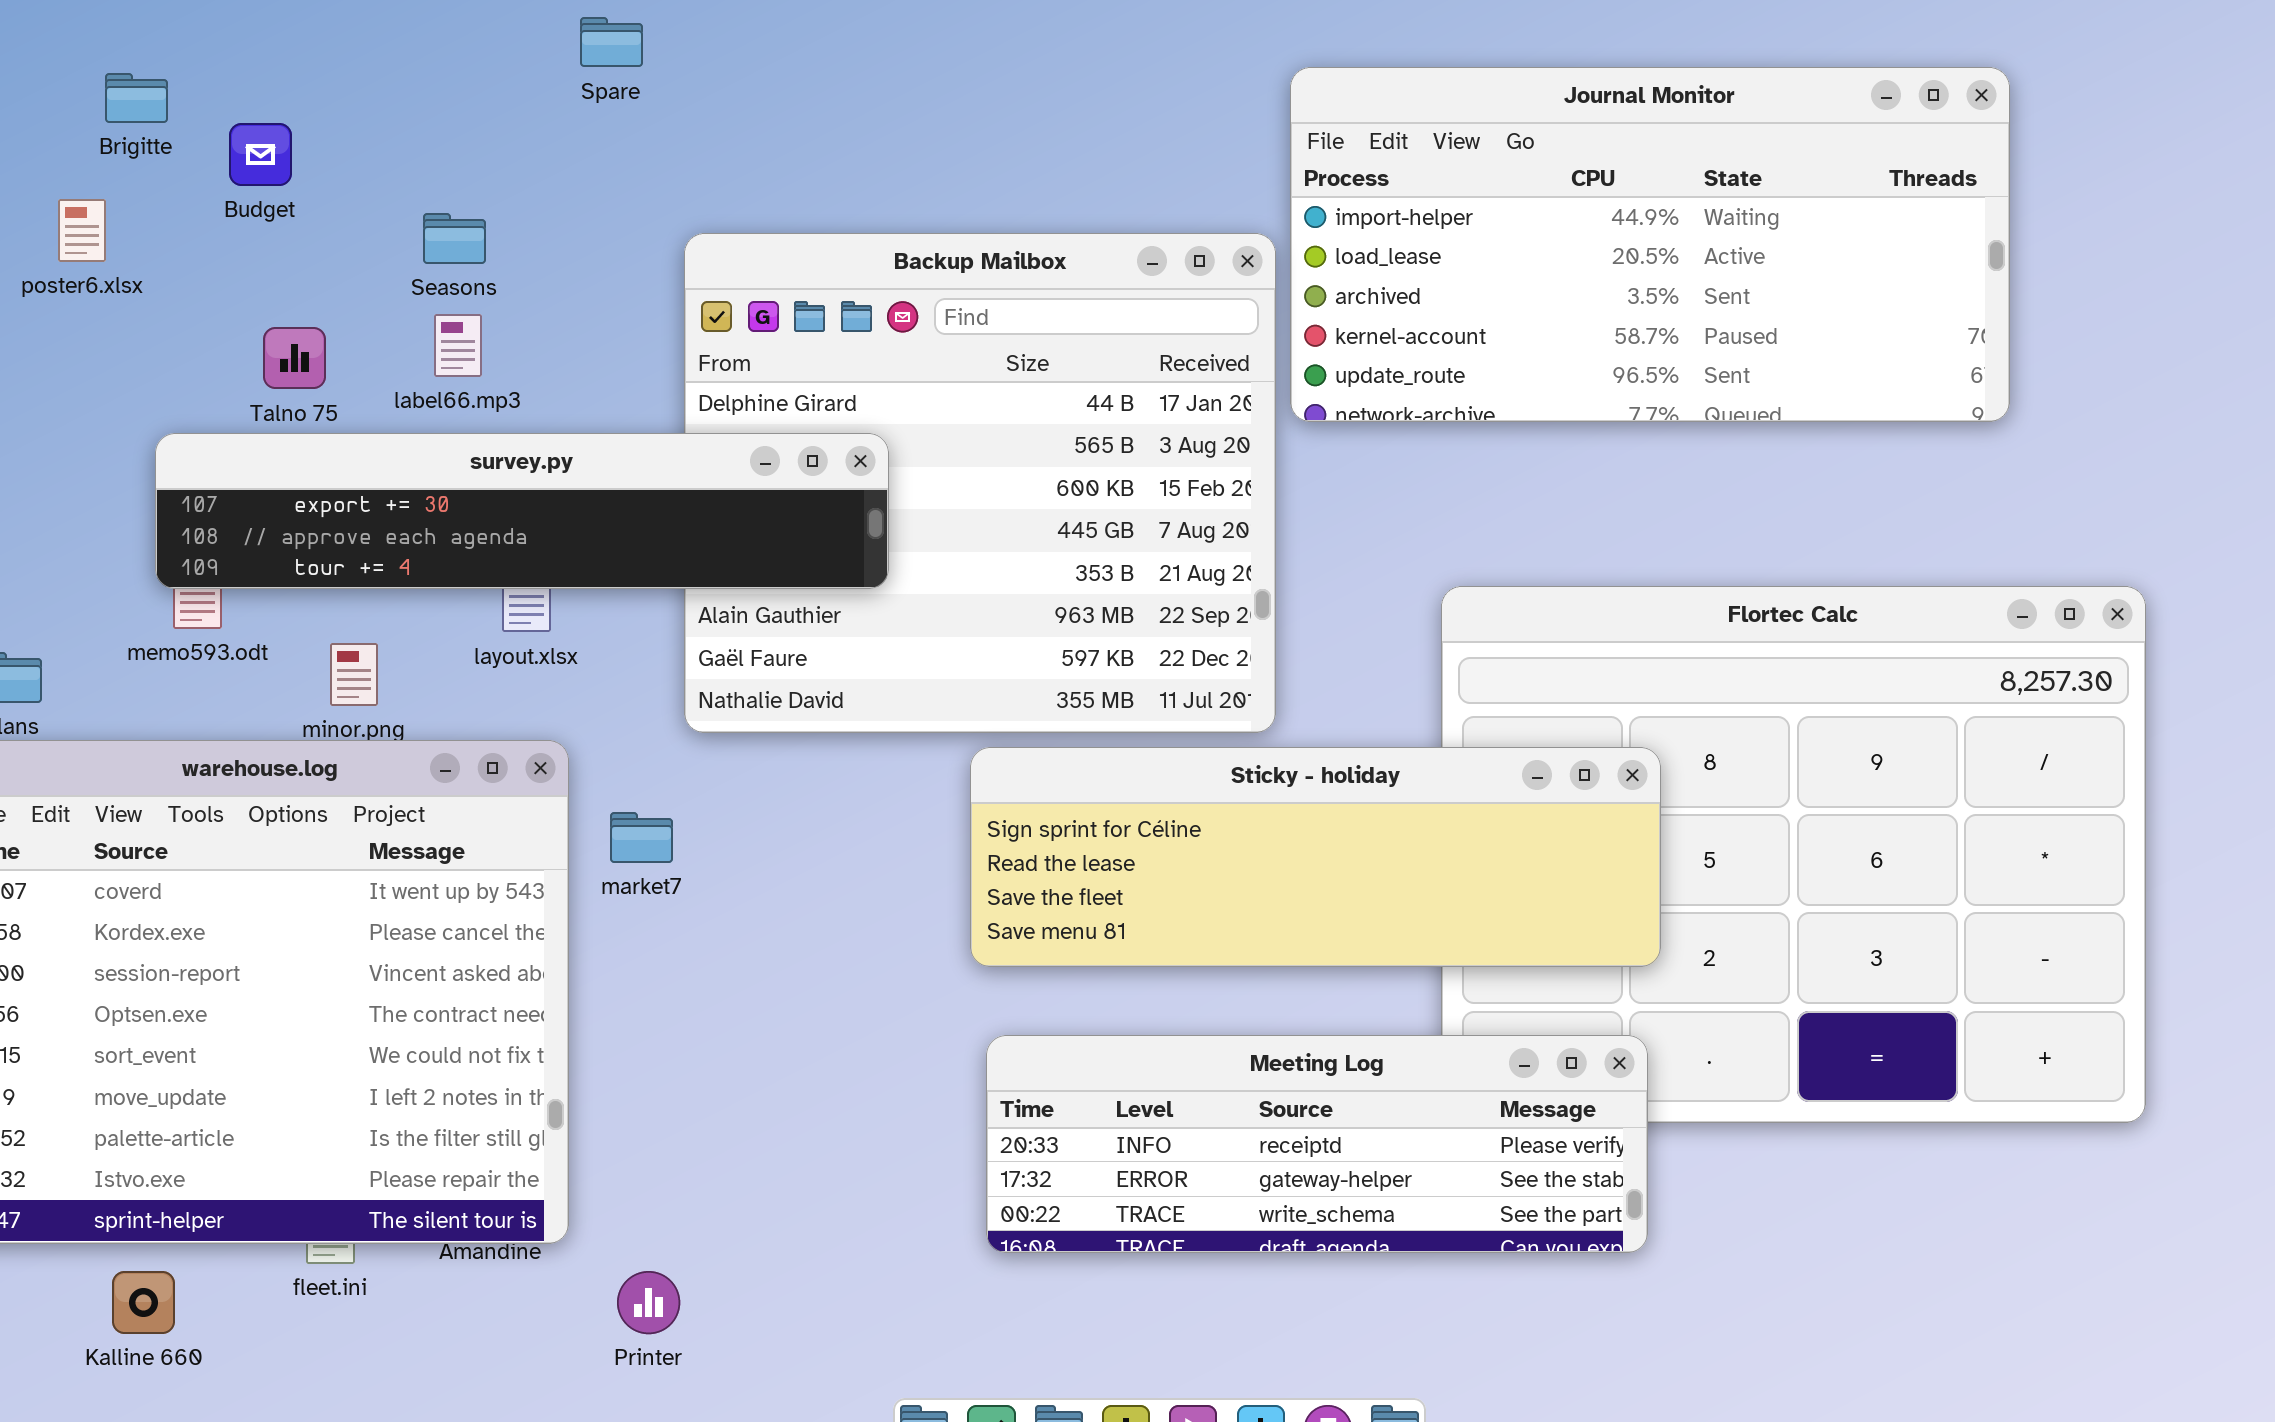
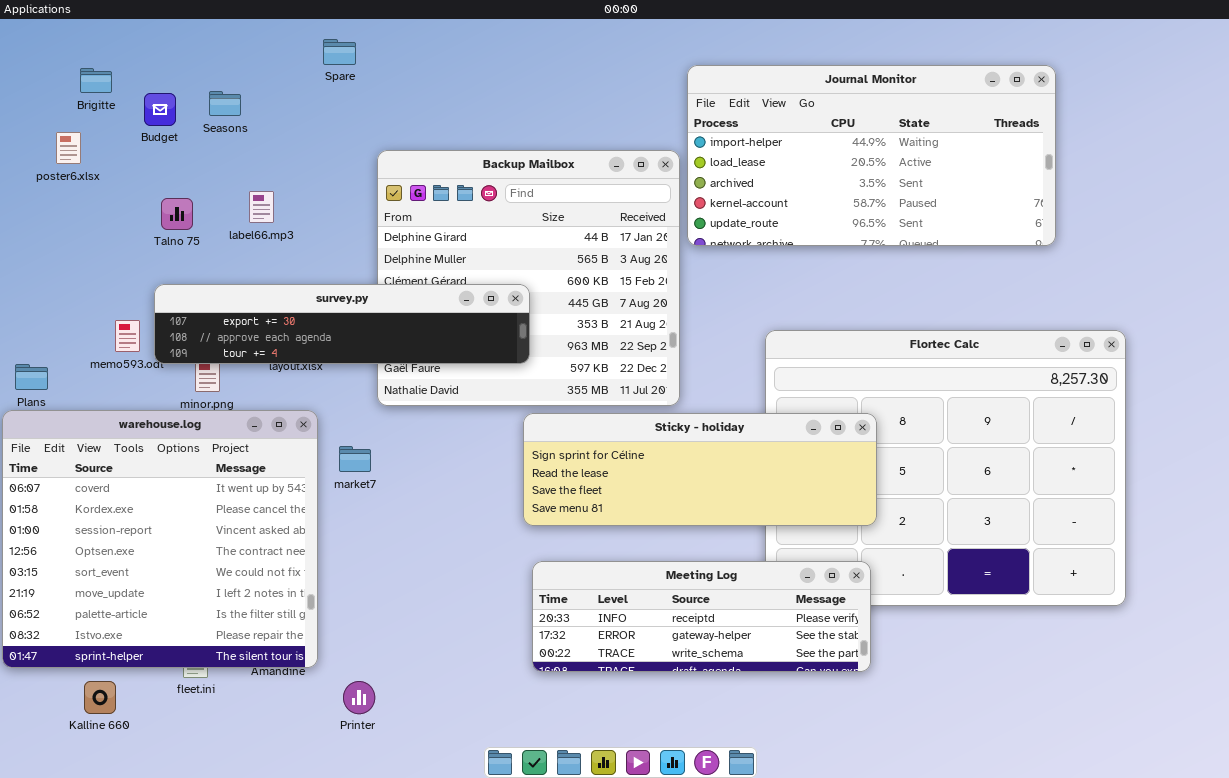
Seasons: [423,213,486,264] -> [209,91,241,116], moved
survey.py: [155,433,889,589] -> [154,284,530,364], moved

